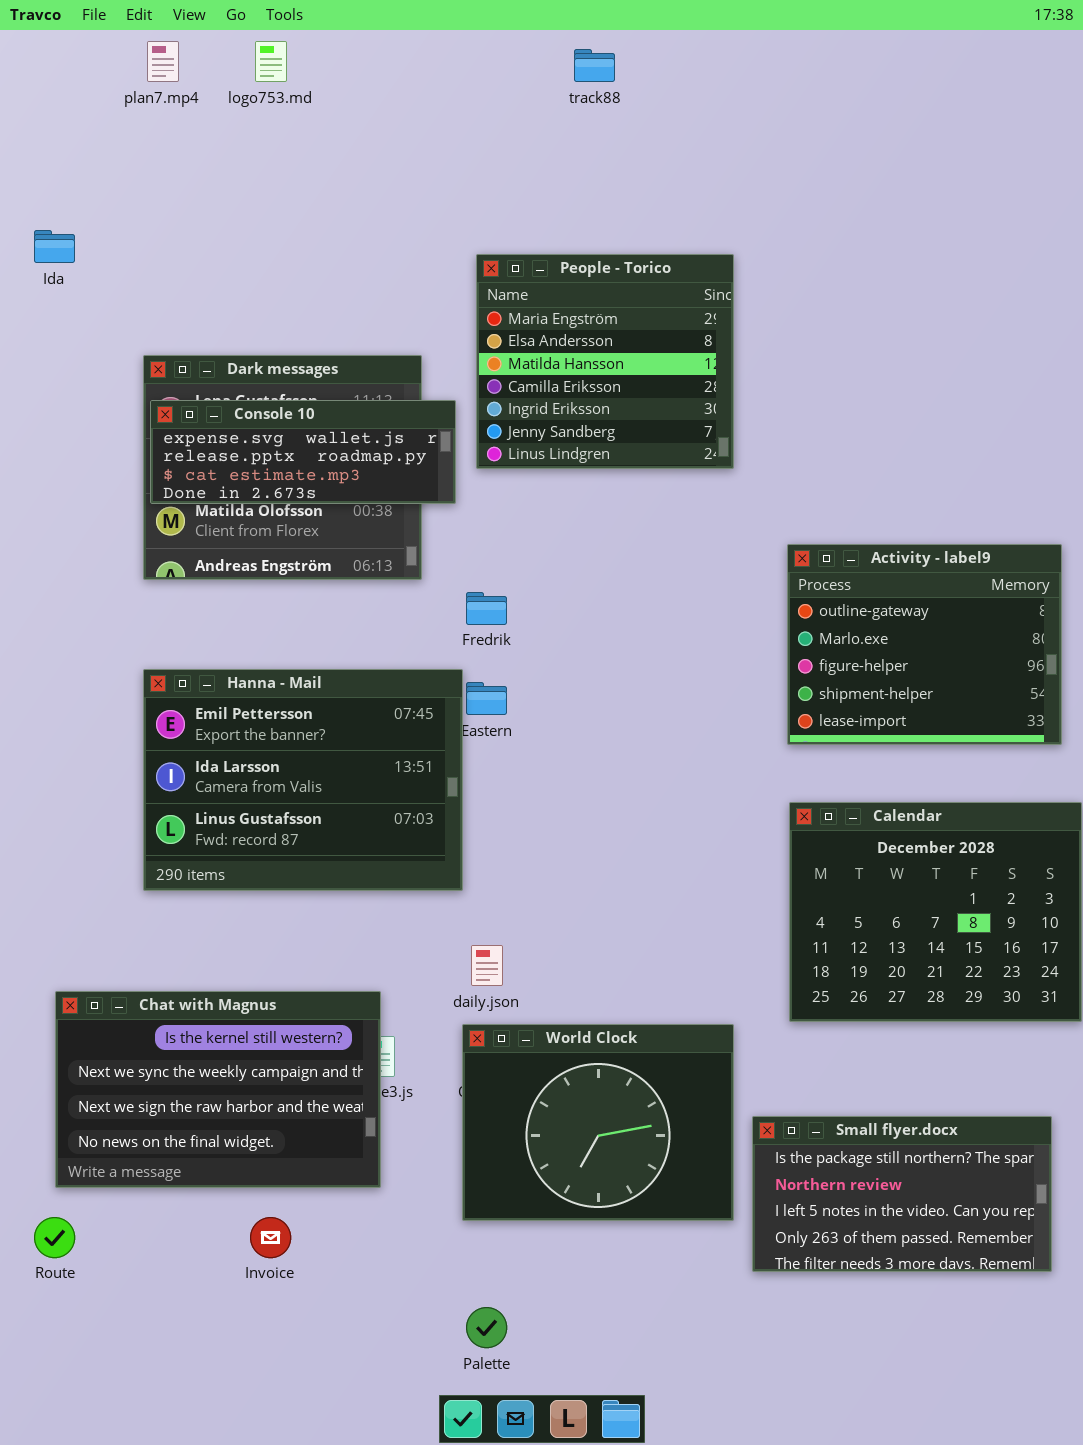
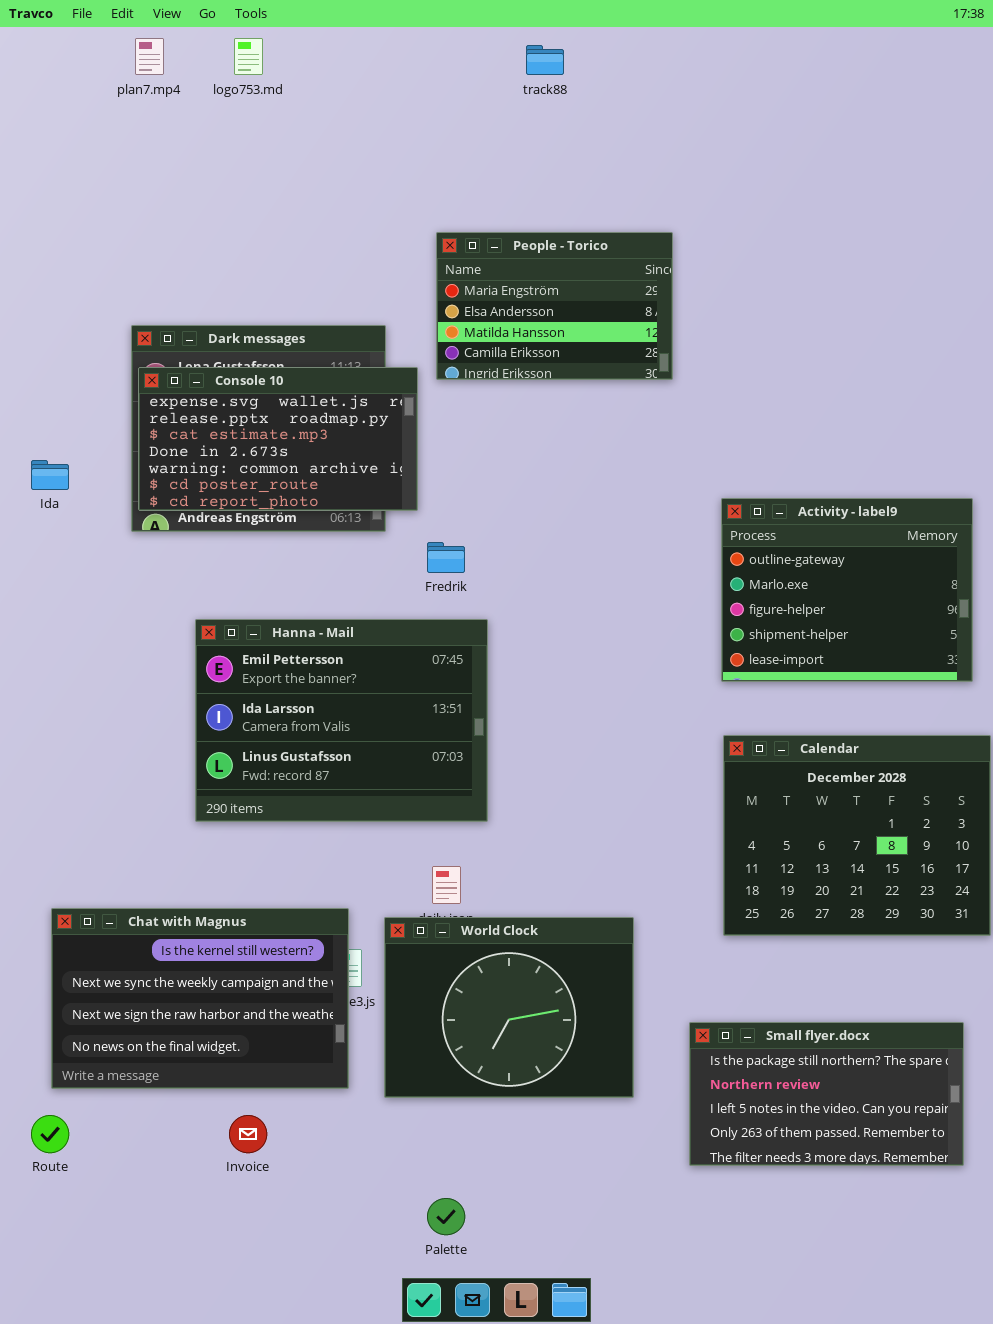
Ida: [34,230,75,263] -> [31,460,69,490], moved
People - Torico: [476,254,734,469] -> [436,232,673,380], resized
Console 10: [150,400,456,504] -> [138,367,418,511], resized
Hanna - Mail: [143,669,463,891] -> [195,619,488,822], moved
World Clock: [462,1024,734,1221] -> [384,917,634,1098], moved

